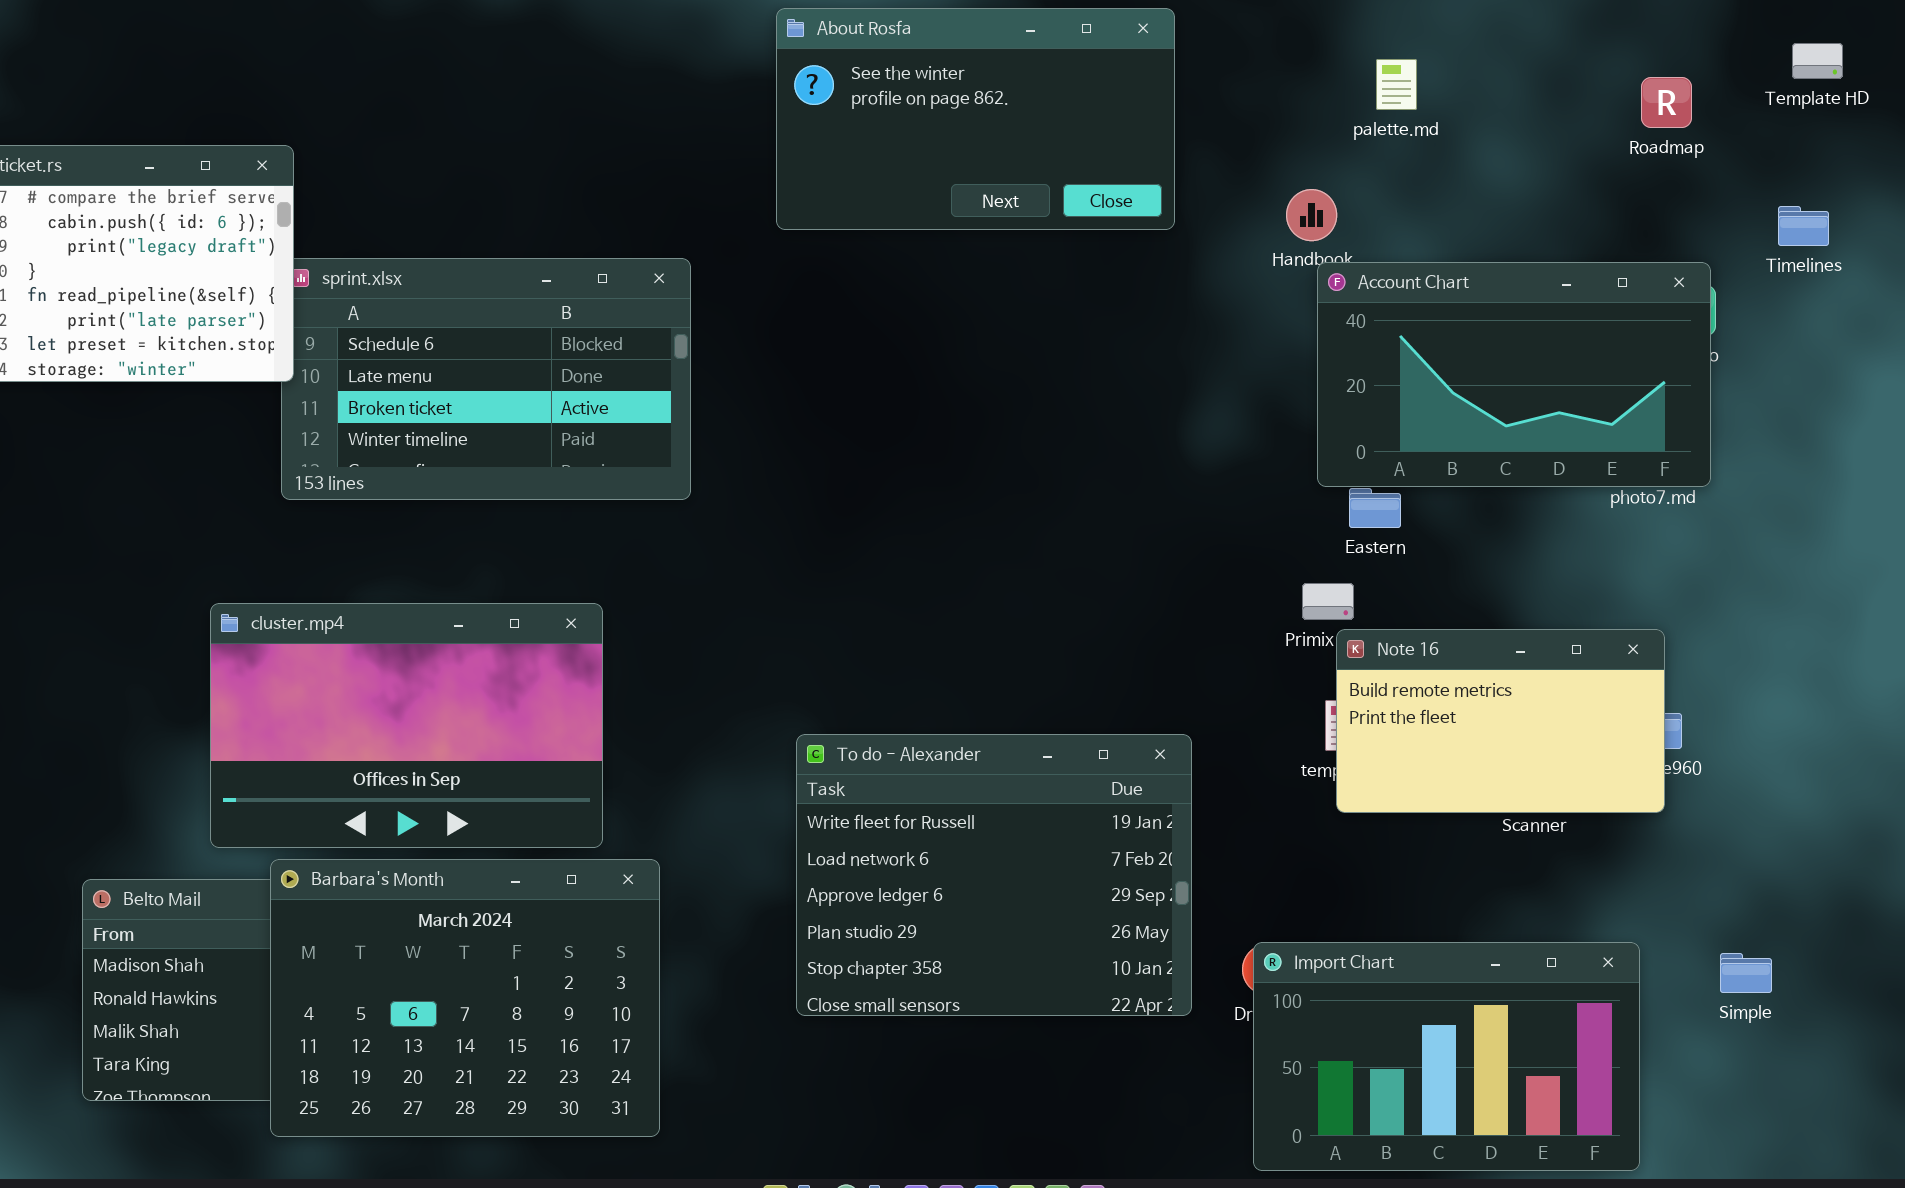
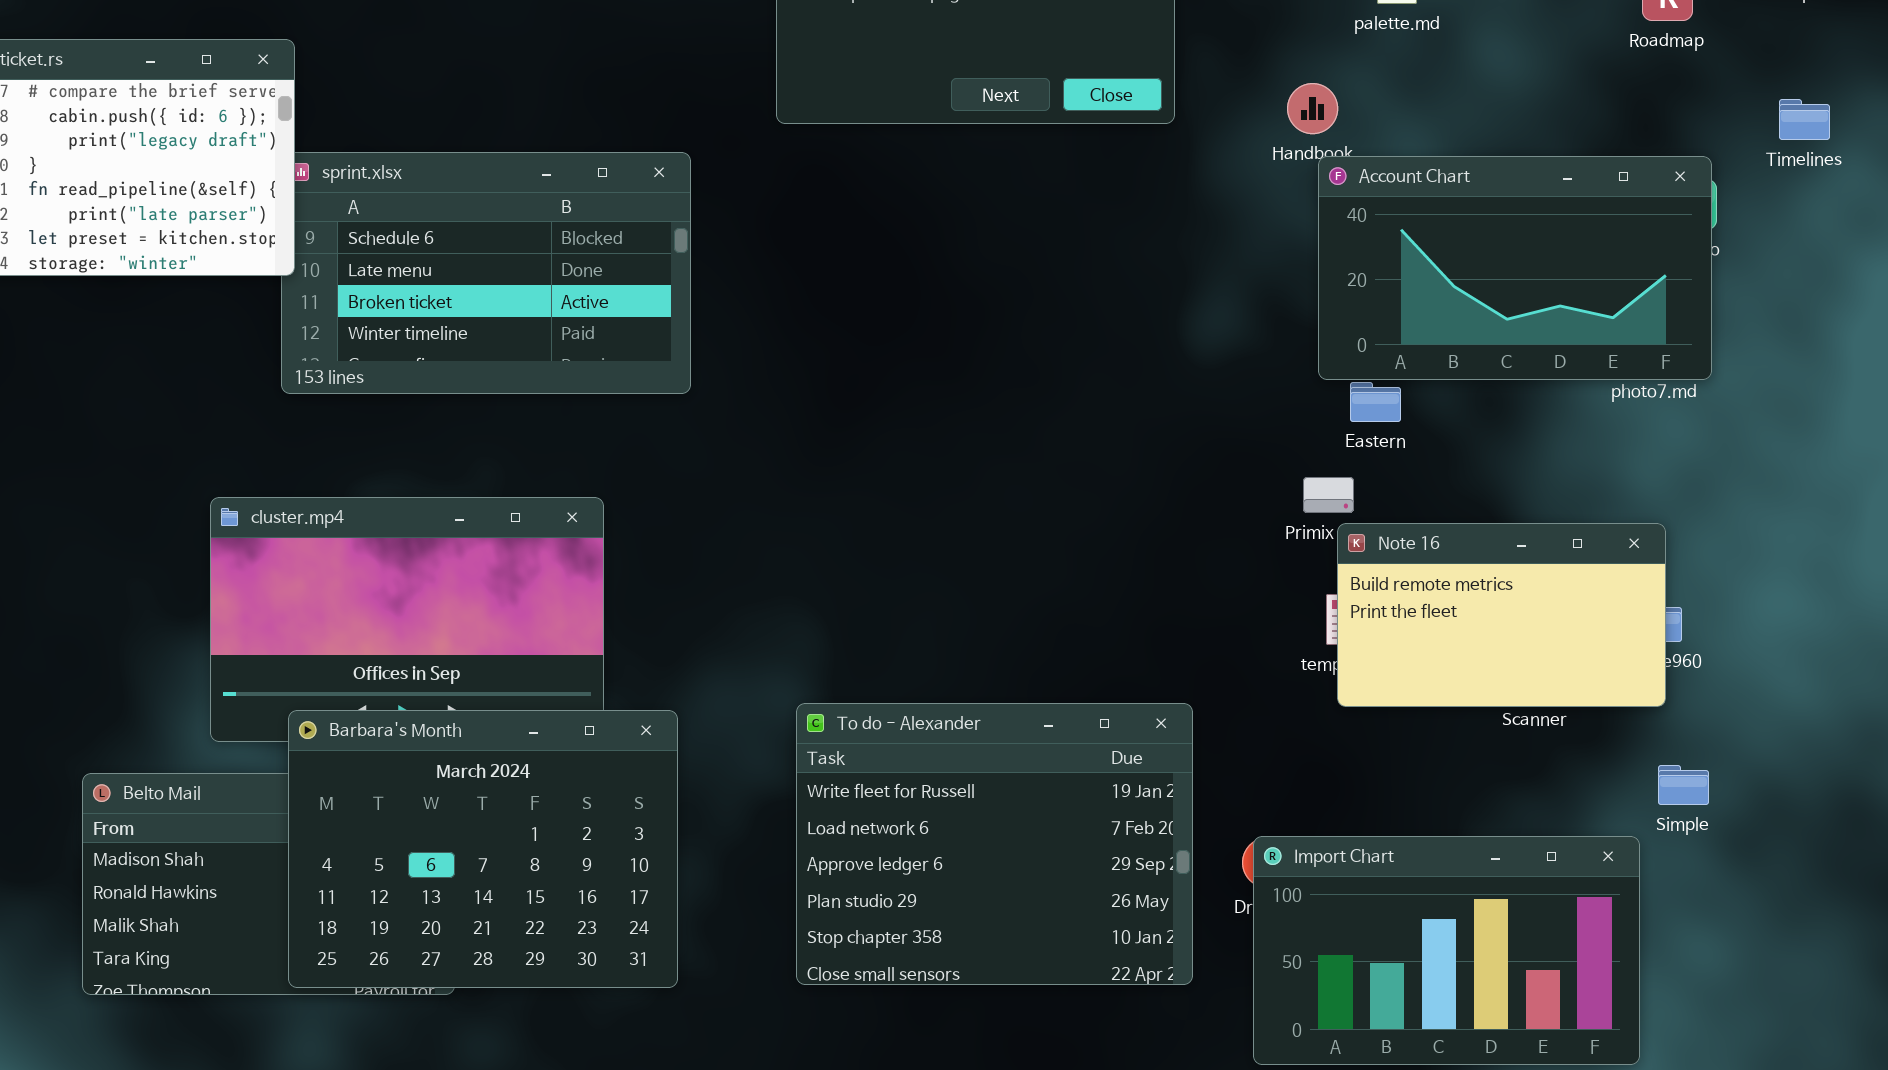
To do - Alexander: [796,734,1192,1016] -> [796,703,1193,985], moved
Barbara's Month: [270,859,660,1137] -> [288,710,678,988], moved
Simple: [1720,953,1772,993] -> [1658,765,1709,805], moved

